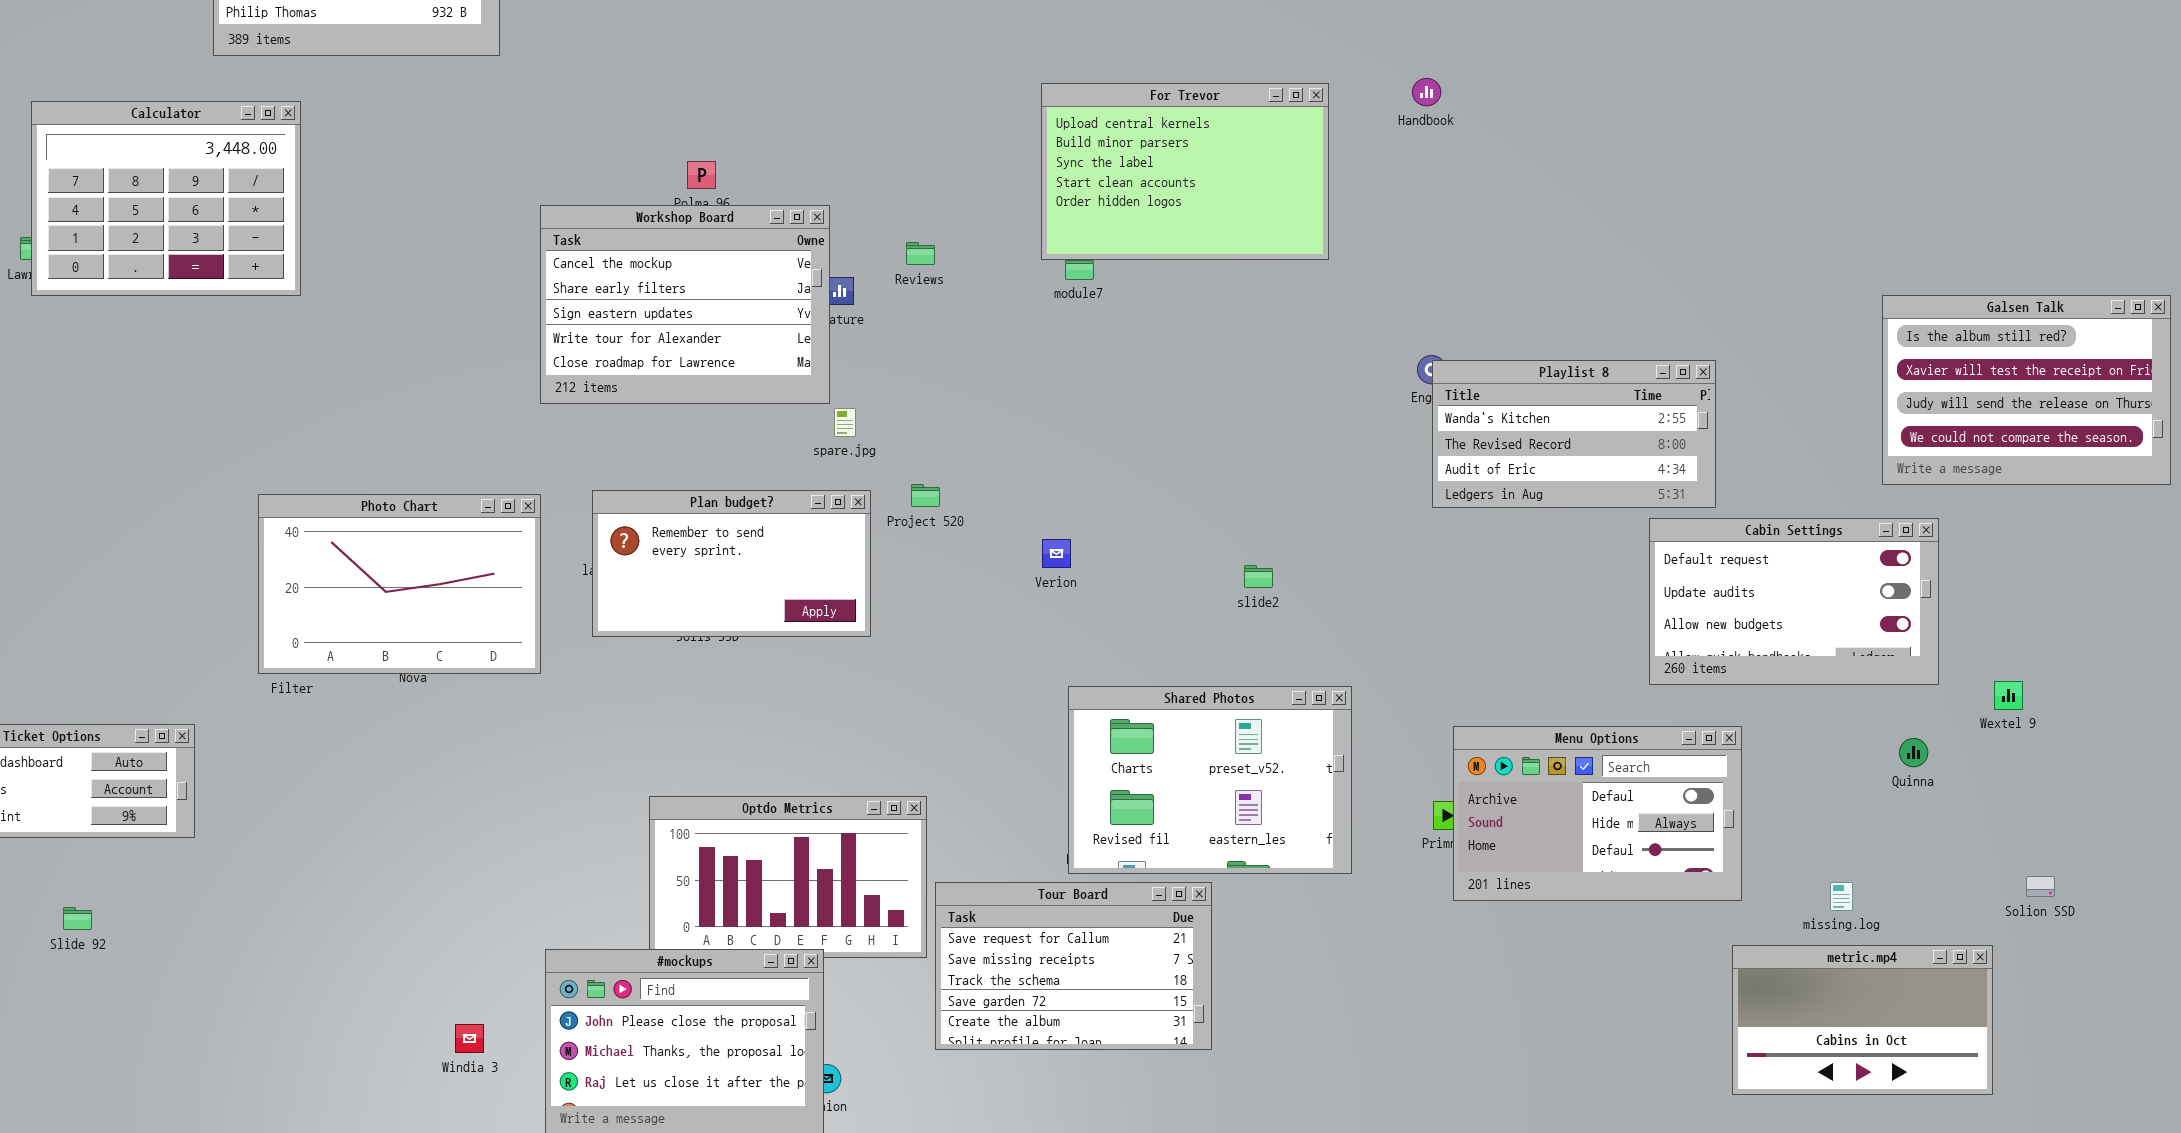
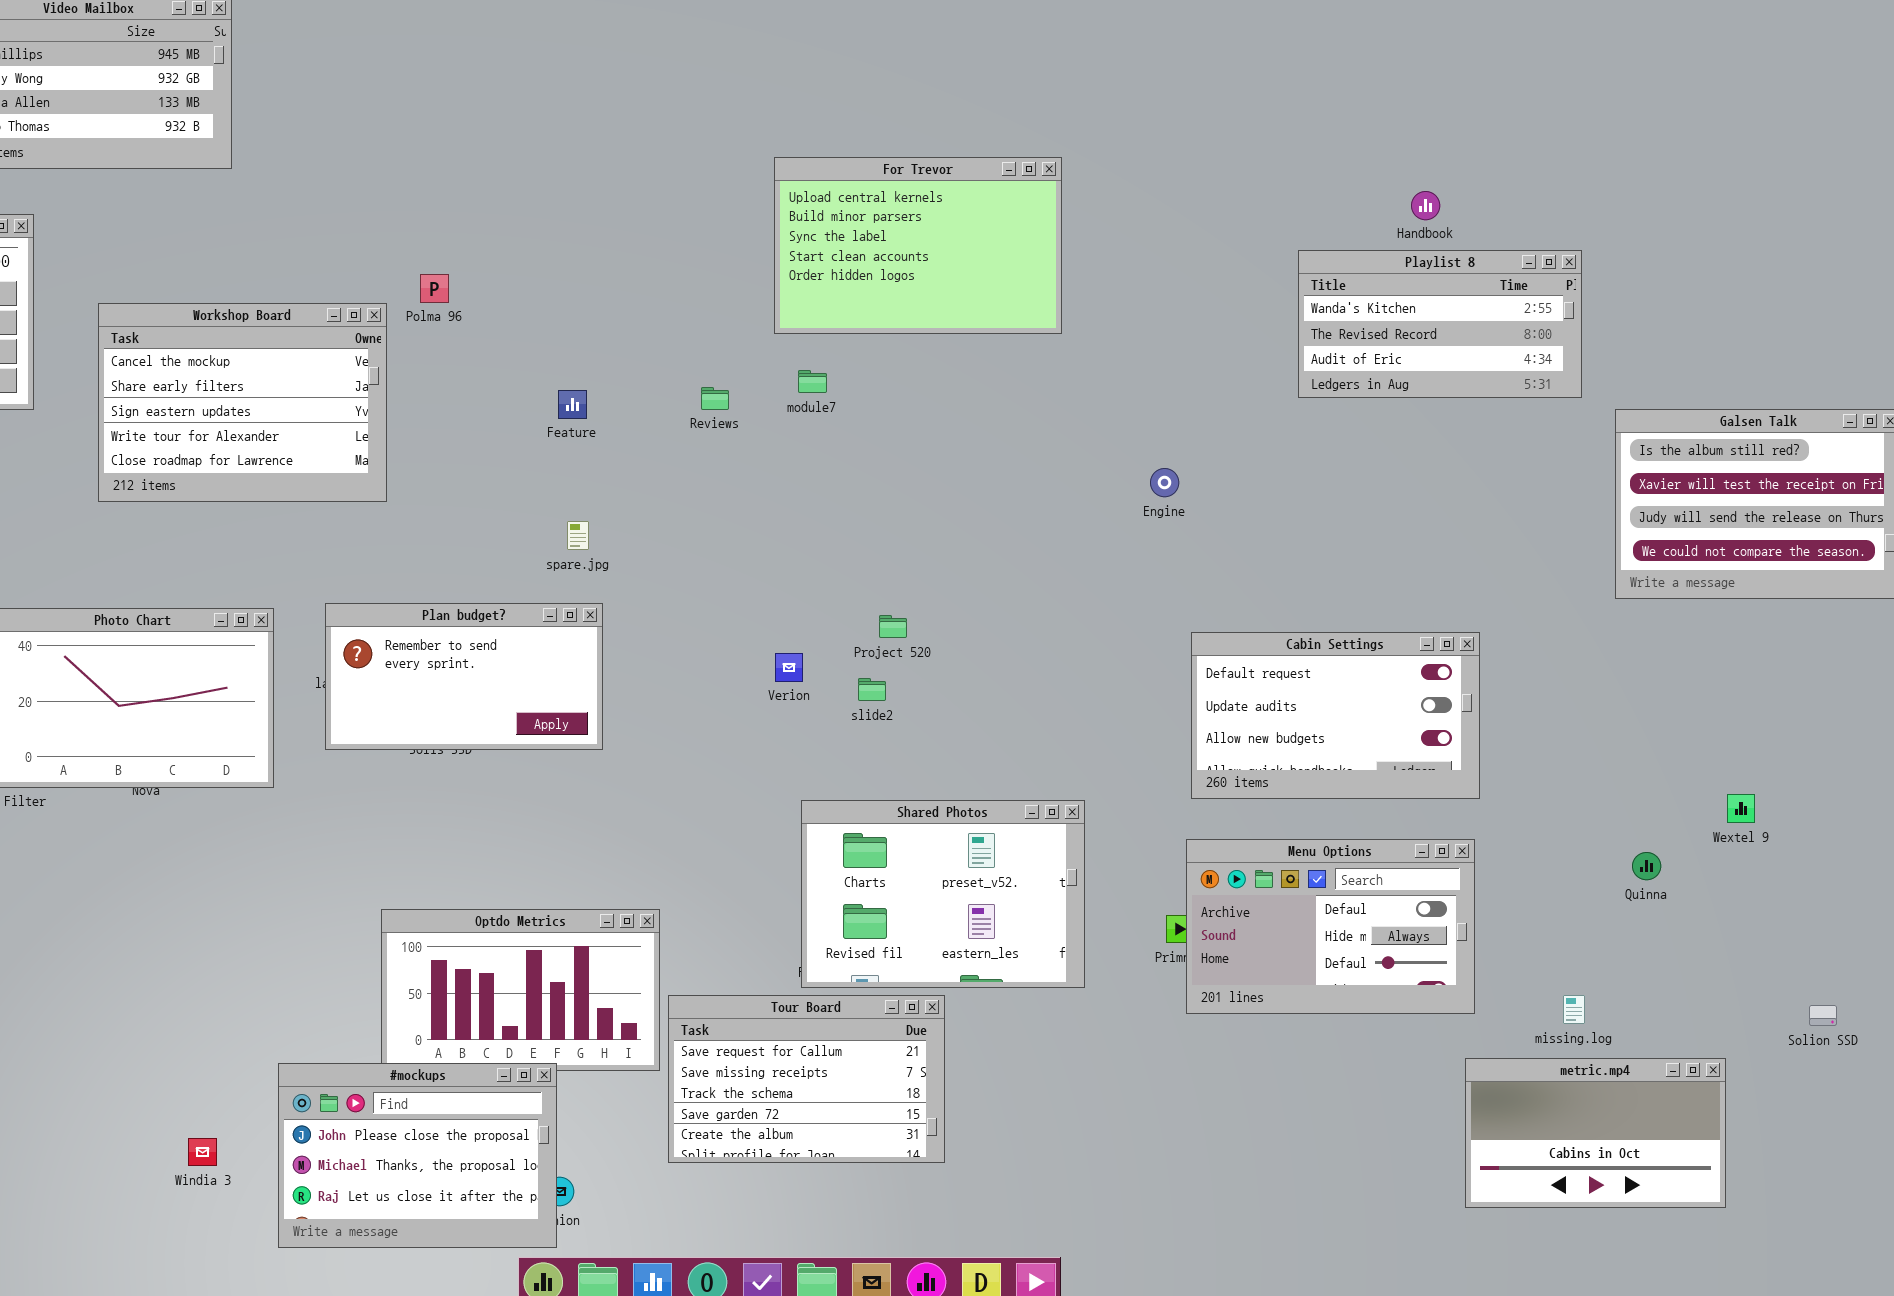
Handbook: [1412,78,1441,106] -> [1411,191,1440,220], moved
For Trevor: [1041,83,1329,260] -> [774,157,1062,334], moved
Workshop Board: [540,205,830,404] -> [98,303,387,502], moved
Reviews: [906,242,935,265] -> [701,387,729,410], moved
Playlist 8: [1432,360,1716,508] -> [1298,250,1582,398], moved
Project 520: [911,484,940,507] -> [879,615,907,638], moved
Cabin Settings: [1649,518,1939,685] -> [1191,632,1480,799], moved
slide2: [1244,565,1273,588] -> [858,678,886,701], moved
Solion SSD: [2026,876,2055,897] -> [1809,1005,1837,1026], moved

